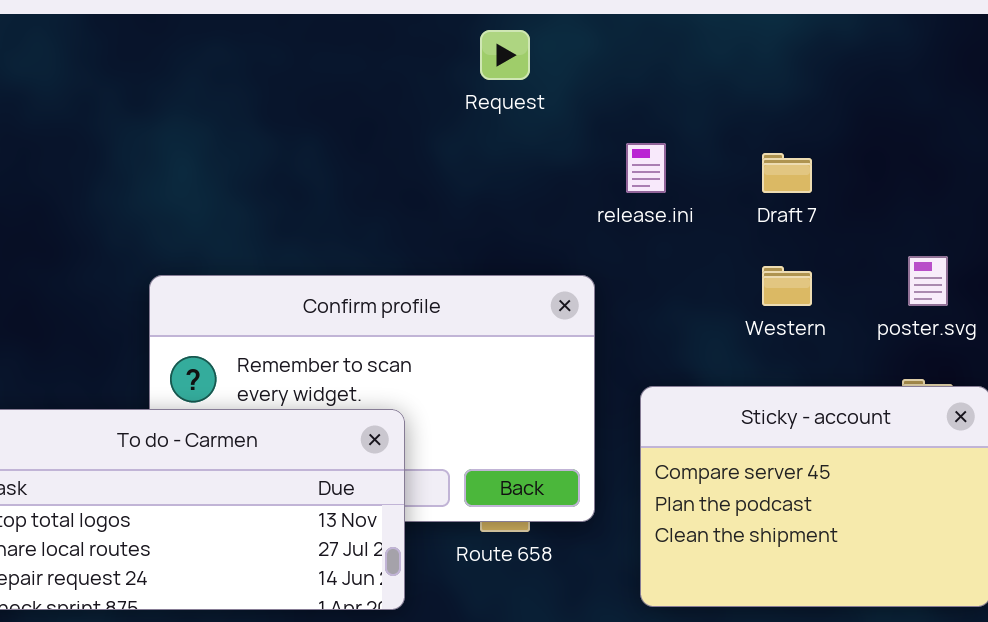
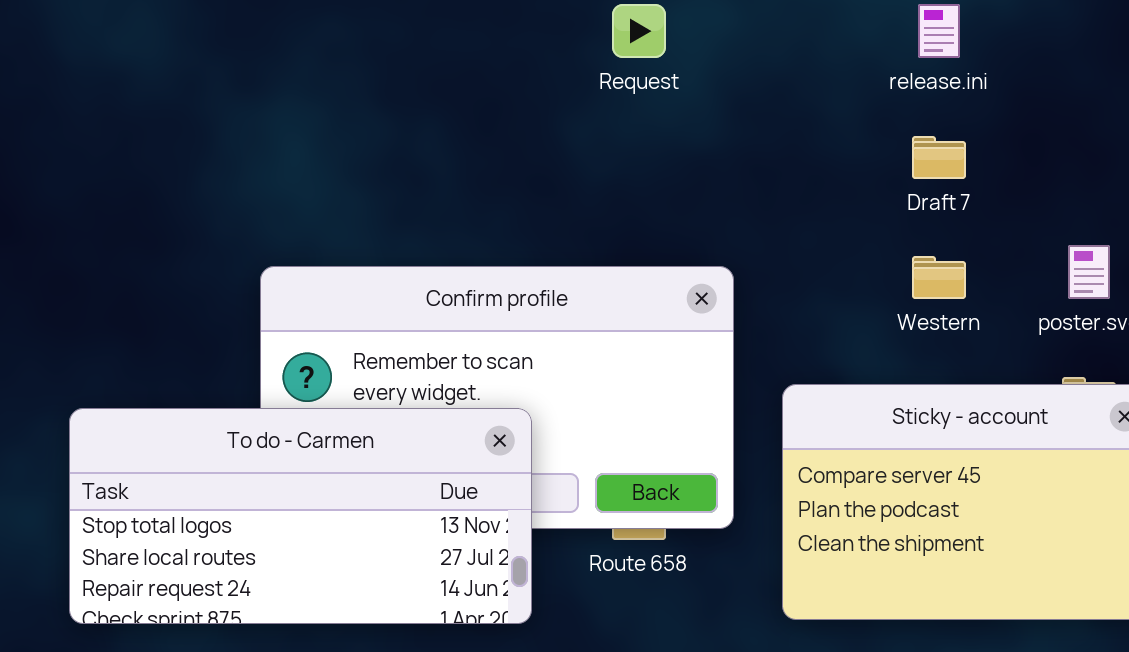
release.ini: [626,143,666,193] -> [918,4,960,58], moved

